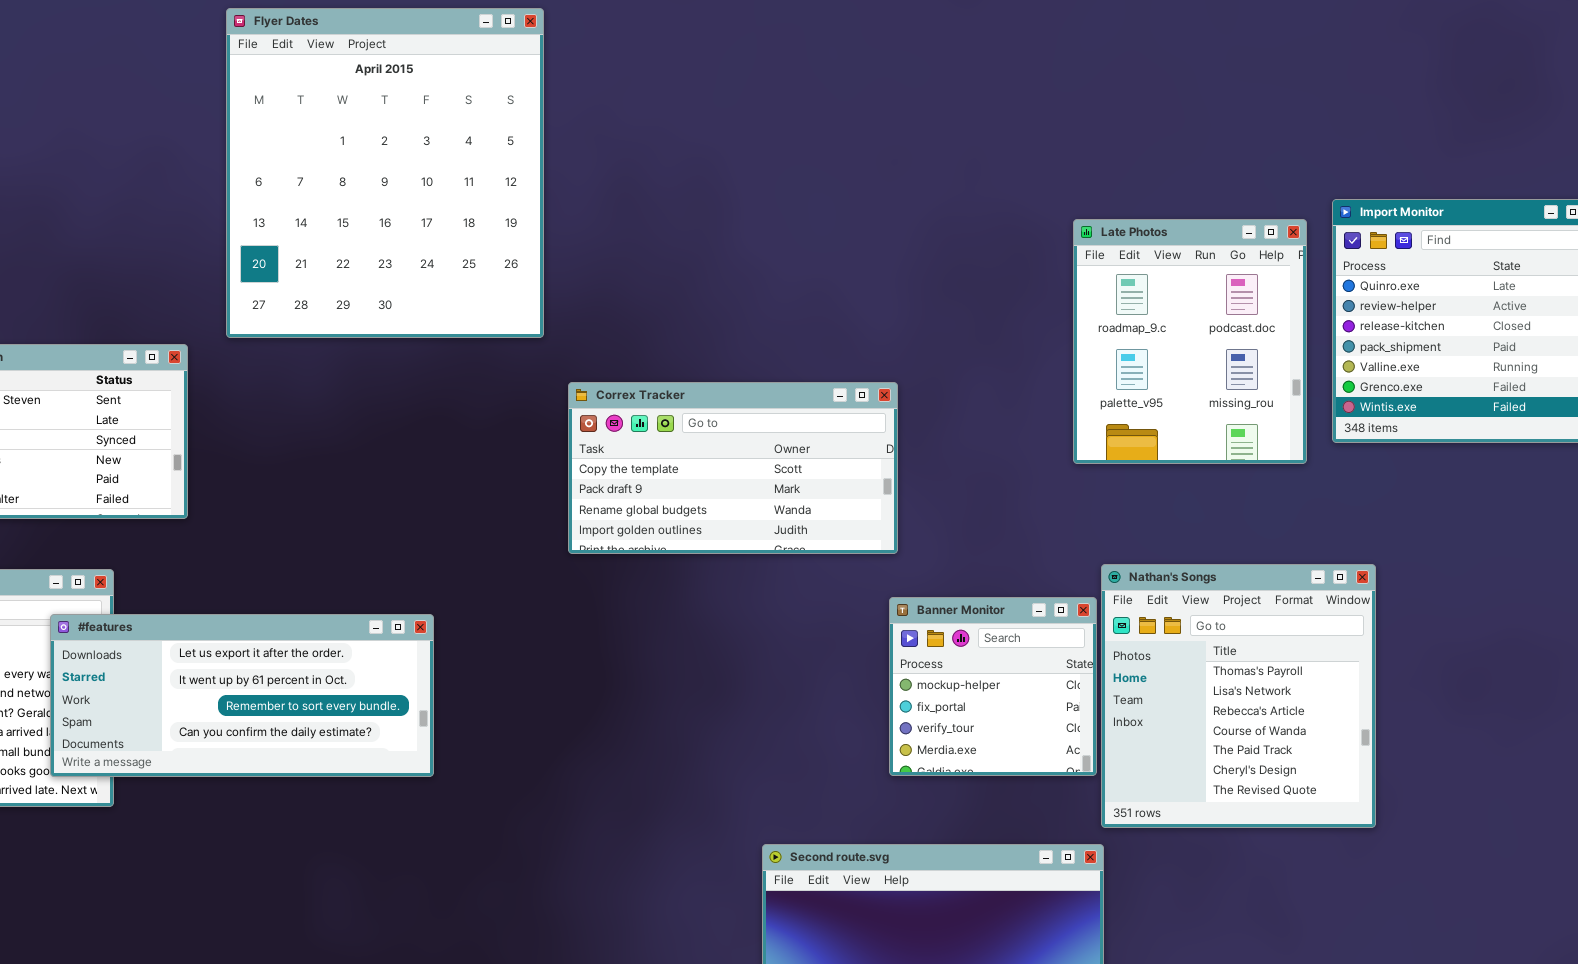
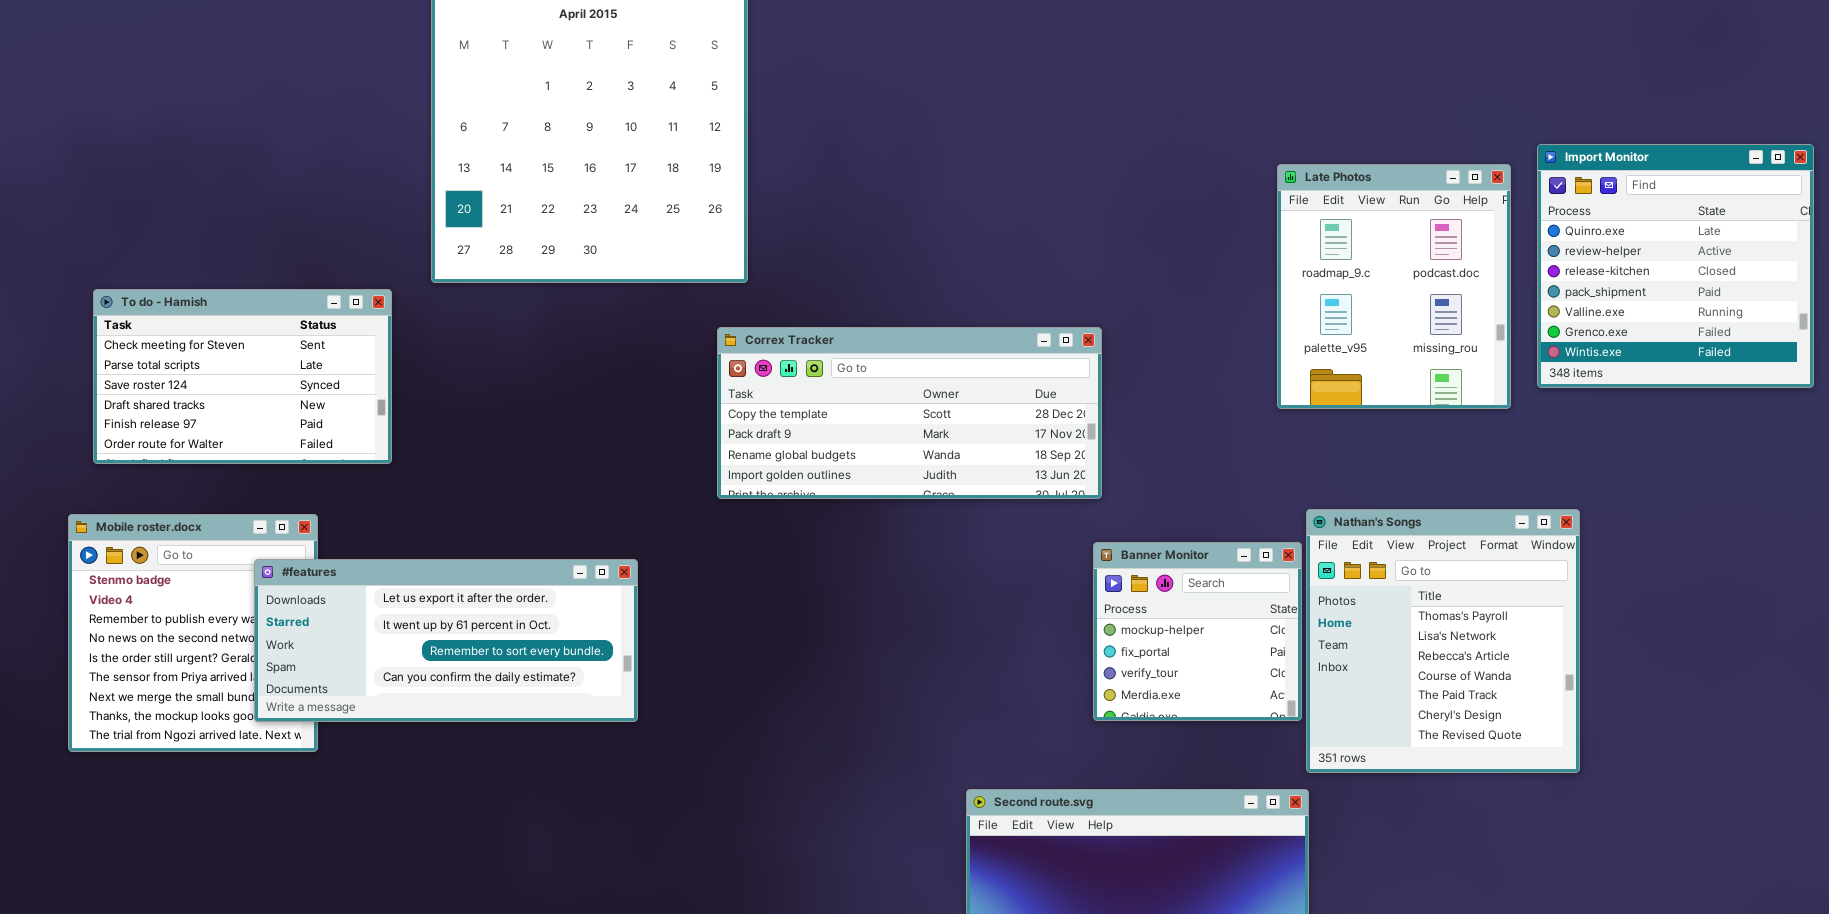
Correx Tracker: [568,382,898,554] -> [717,327,1102,499], resized

